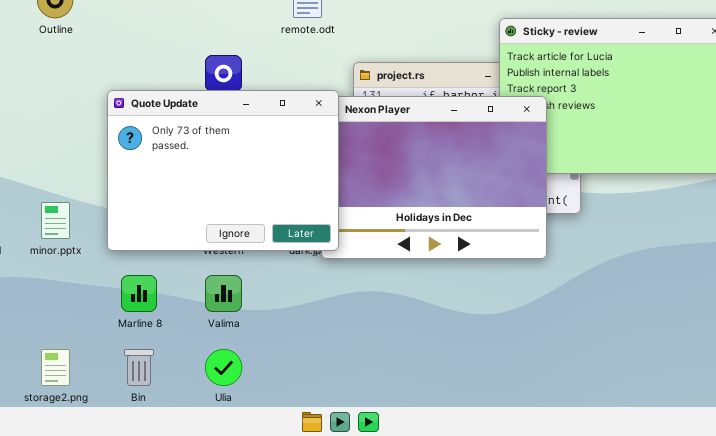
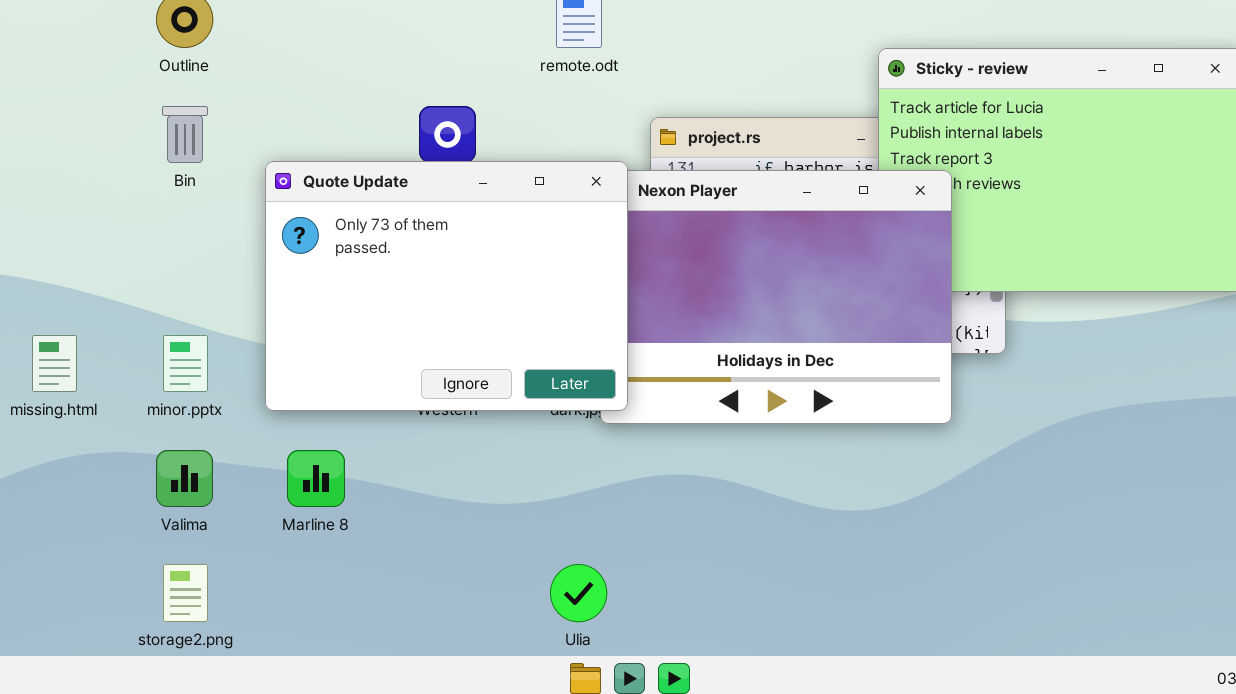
Valima: [205,275,242,312] -> [156,450,213,507], moved
Bin: [124,349,154,386] -> [162,106,208,163], moved
Ulia: [205,349,242,386] -> [550,564,607,622], moved

